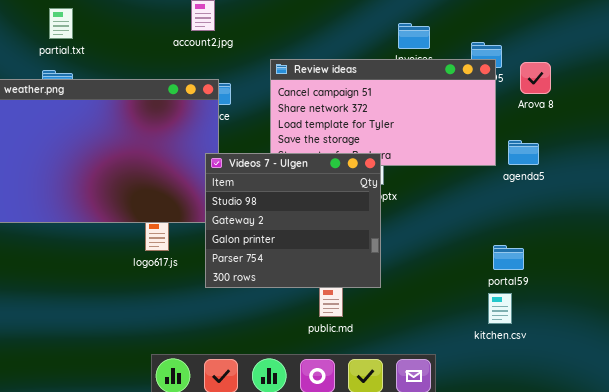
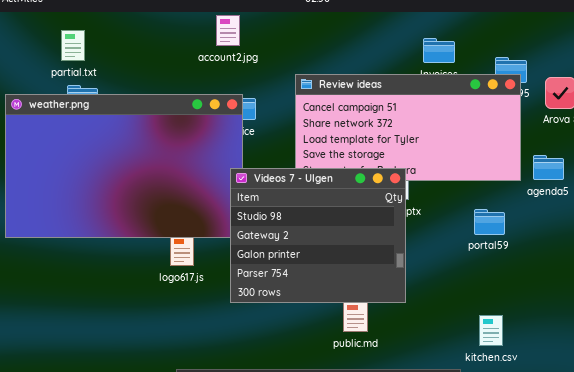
partial.txt: [49,8,73,39] -> [61,30,85,61], moved
portal59: [493,245,524,270] -> [474,209,505,235], moved
kitchen.csv: [488,293,512,324] -> [479,315,503,346], moved

